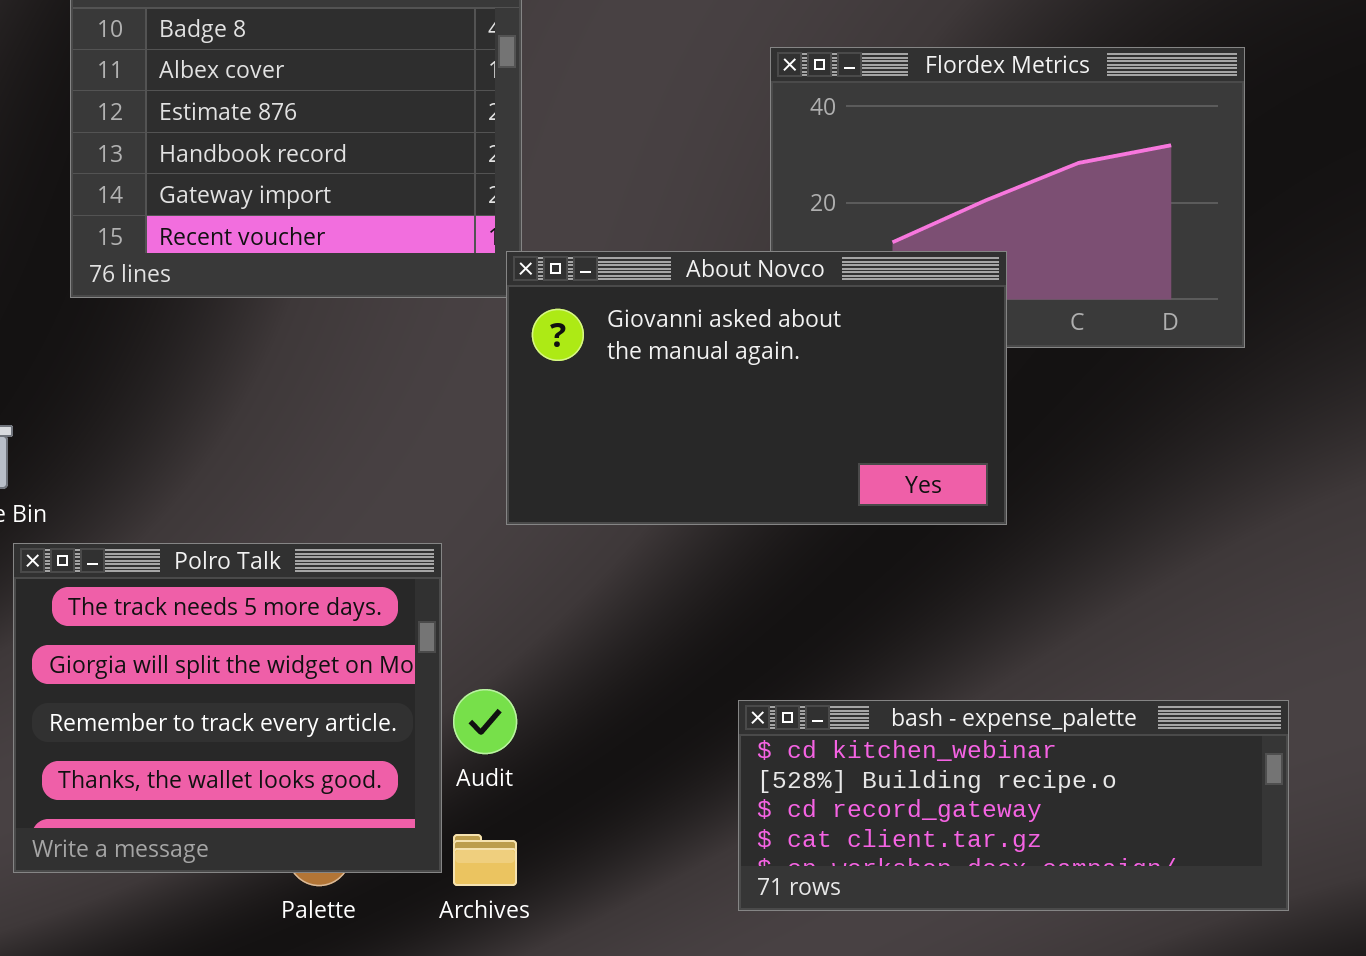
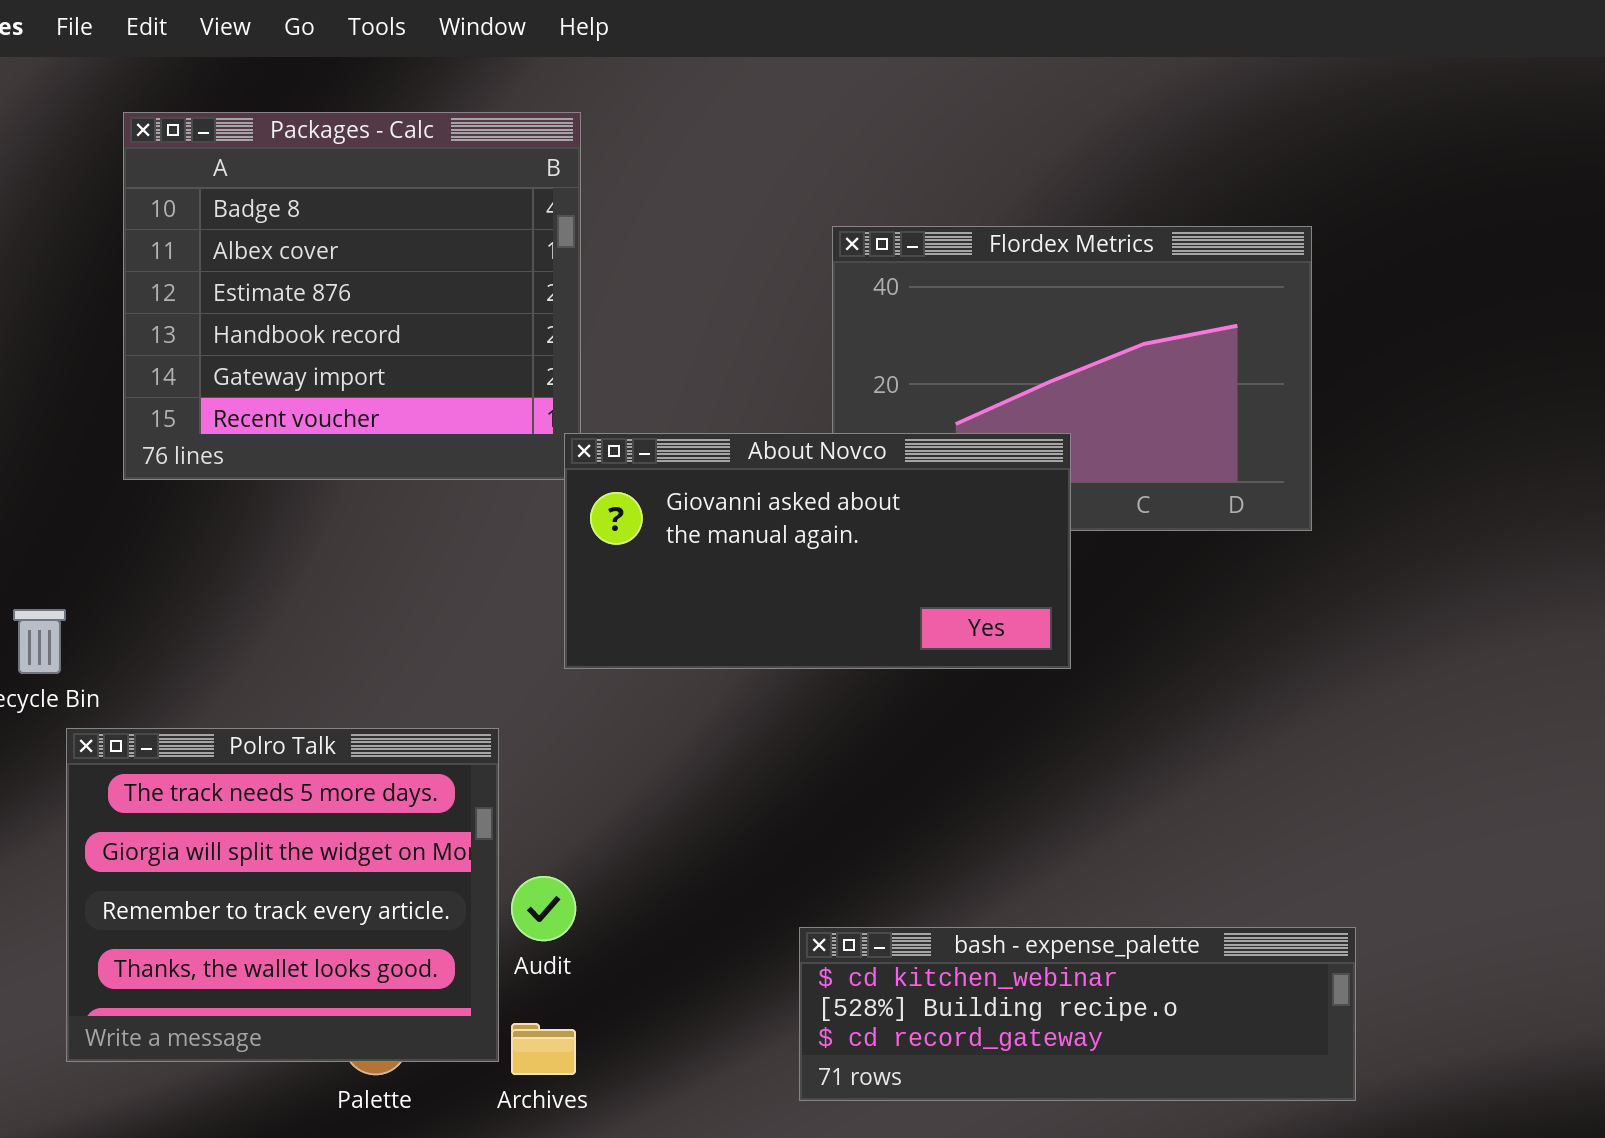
About Novco: [506,251,1007,525] -> [564,433,1071,669], resized
bash - expense_palette: [738,700,1289,911] -> [799,927,1356,1101], resized

